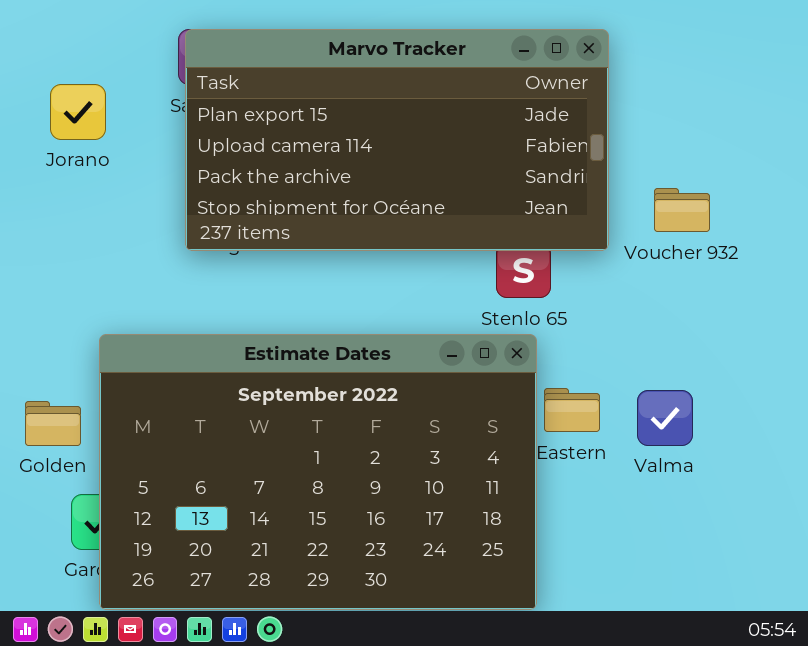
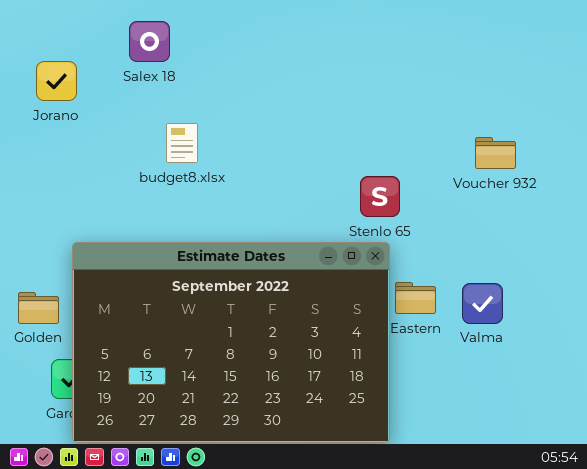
Marvo Tracker: [185,29,609,251] -> none, closed

